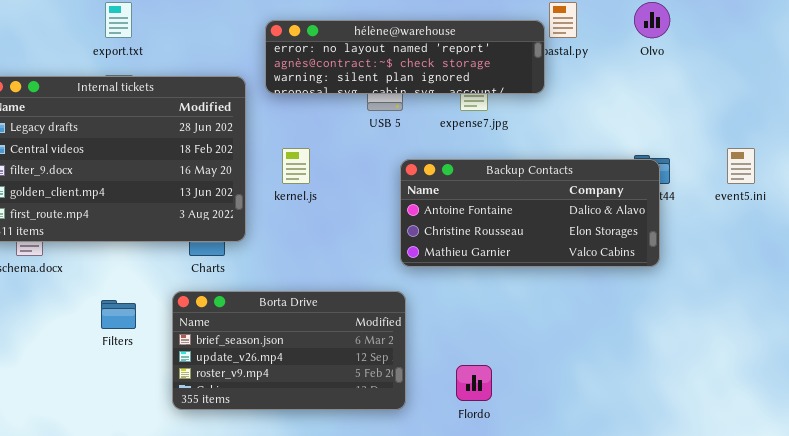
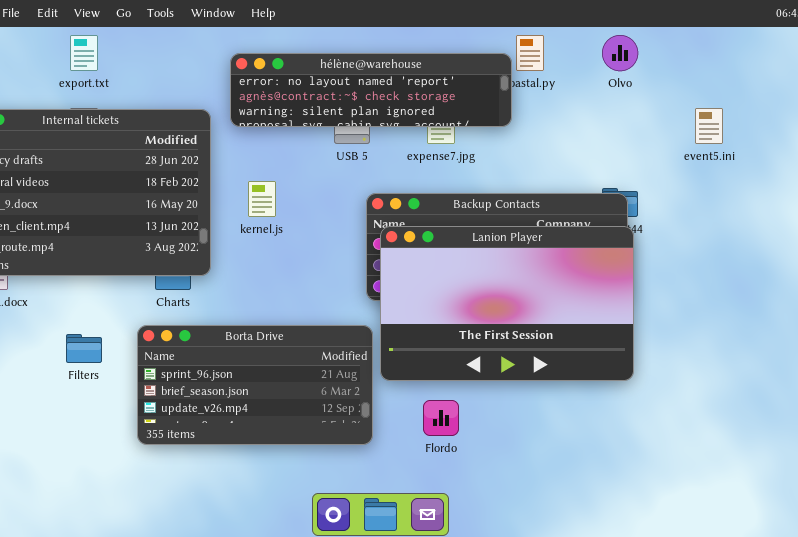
event5.ini: [727,148,755,184] -> [695,108,723,144], moved
Lanion Player: none -> [380,226,634,381], opened
Borta Drive: [172,291,406,410] -> [137,325,373,445], scrolled up 1 row

